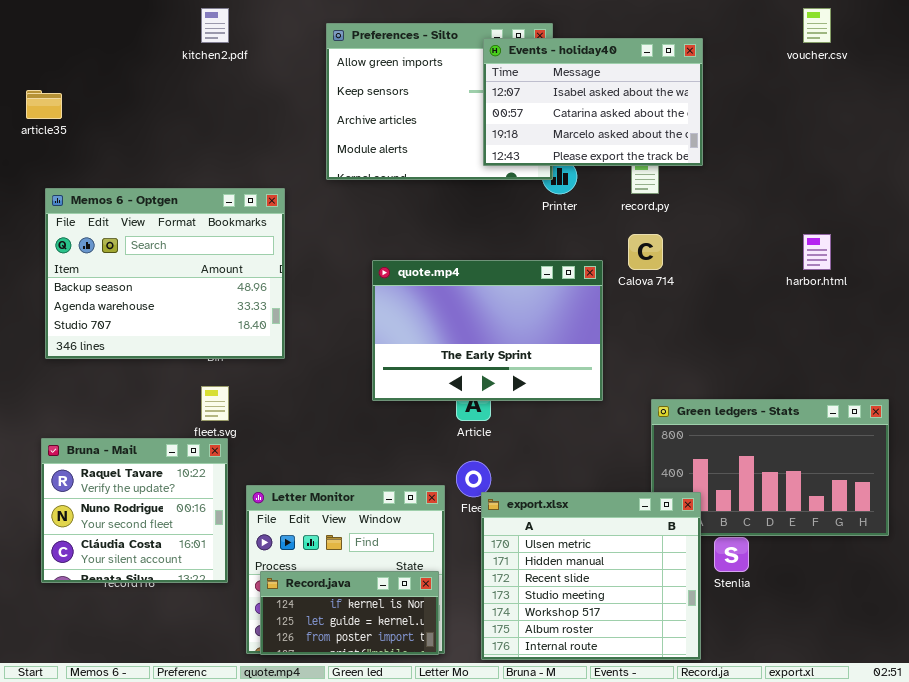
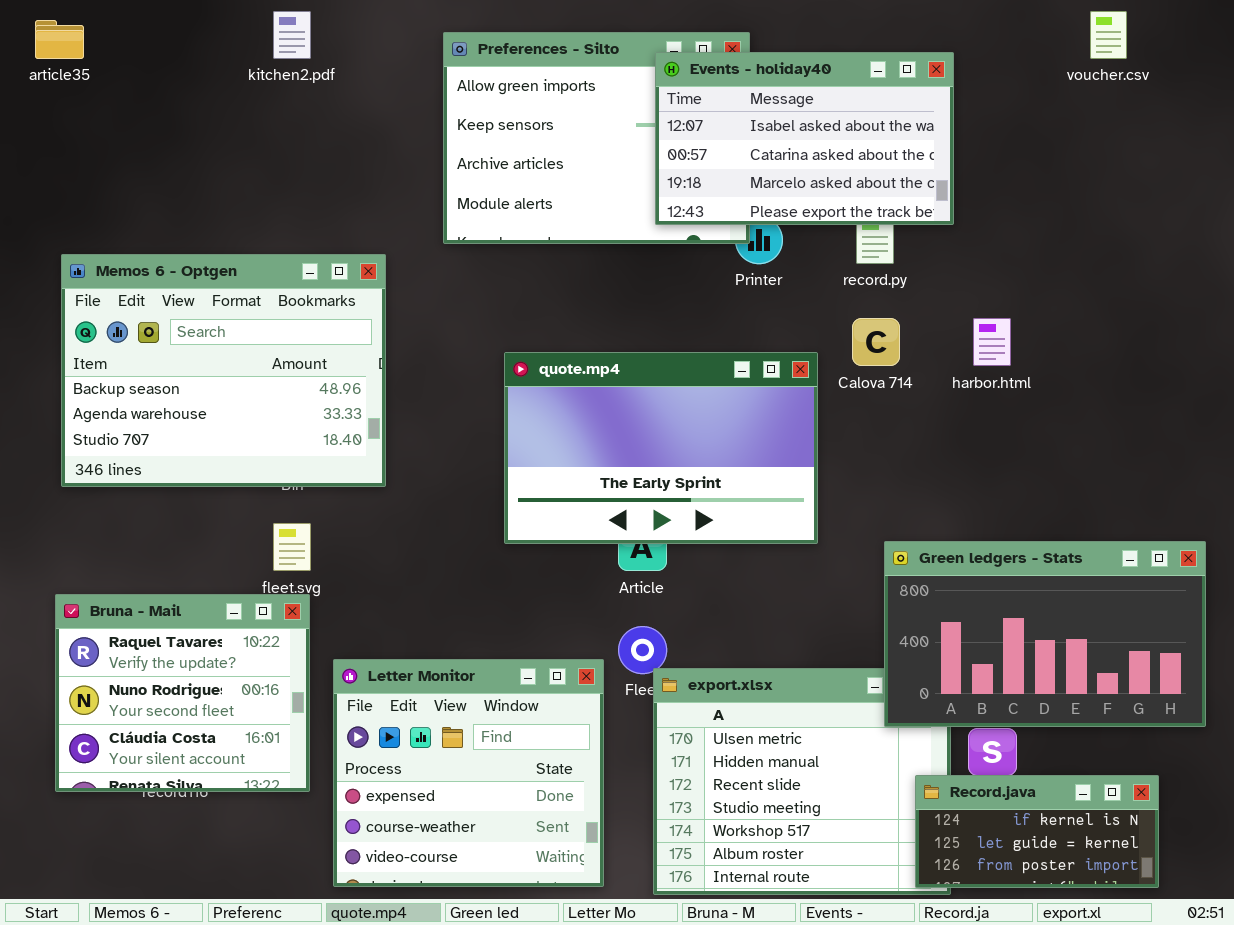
article35: [26,90,62,119] -> [35,20,84,59], moved
harbor.html: [803,234,831,270] -> [973,318,1011,366], moved
Green ledgers - Stats: [651,399,889,536] -> [884,541,1206,727], raised
Record.java: [260,571,439,655] -> [915,775,1159,888], moved

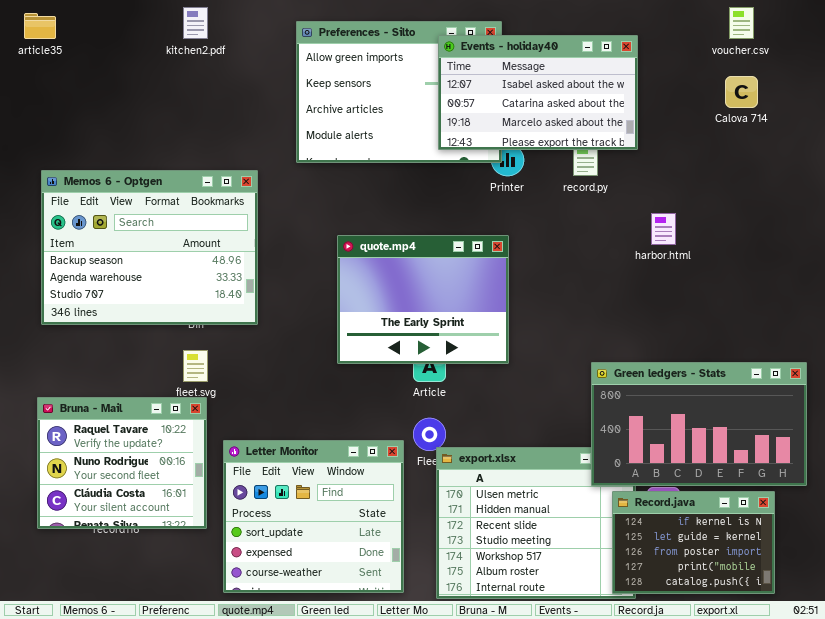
Calova 714: [852,318,900,366] -> [725,76,758,108], moved
quote.mp4: [504,352,818,544] -> [337,235,509,364], resized
Letter Monitor: [333,659,604,887] -> [223,440,404,593], scrolled up 1 row
Record.java: [915,775,1159,888] -> [612,491,775,594], resized

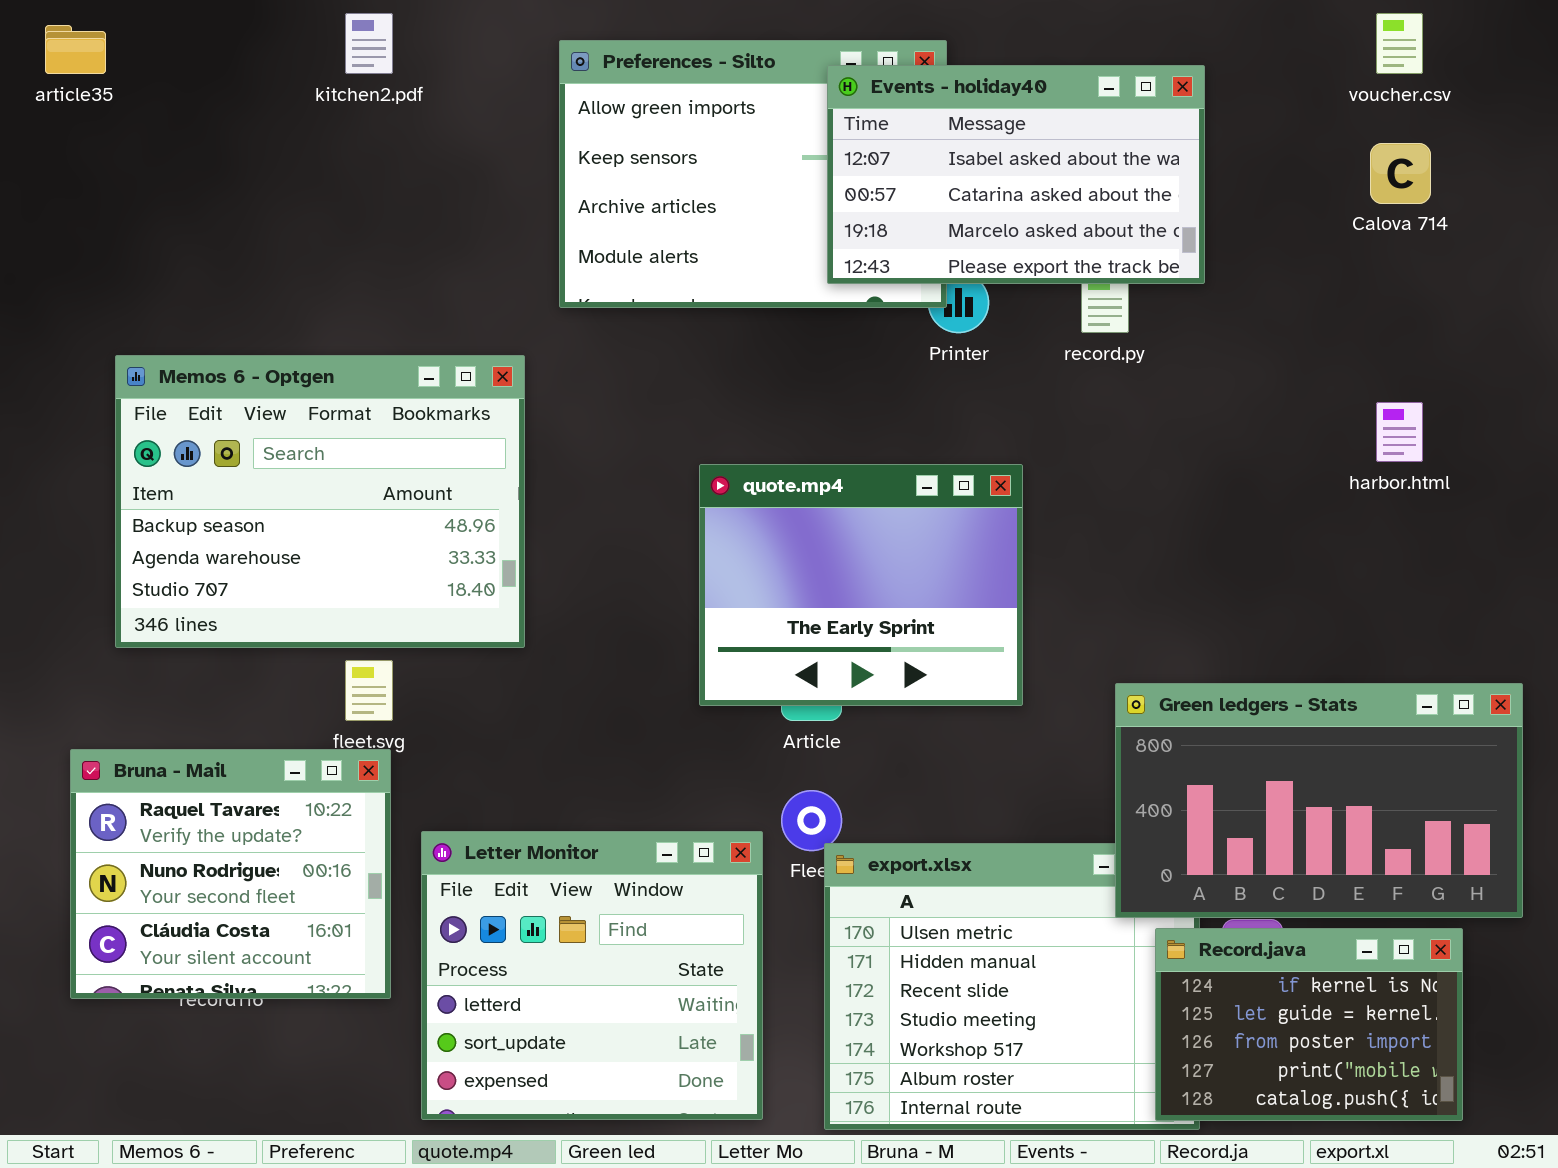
Memos 6 - Optgen: [41,170,258,325] -> [115,355,525,648], moved
harbor.html: [651,213,676,245] -> [1376,402,1423,462], moved
quote.mp4: [337,235,509,364] -> [699,464,1023,706], moved
Letter Monitor: [223,440,404,593] -> [421,831,763,1120], scrolled up 1 row

